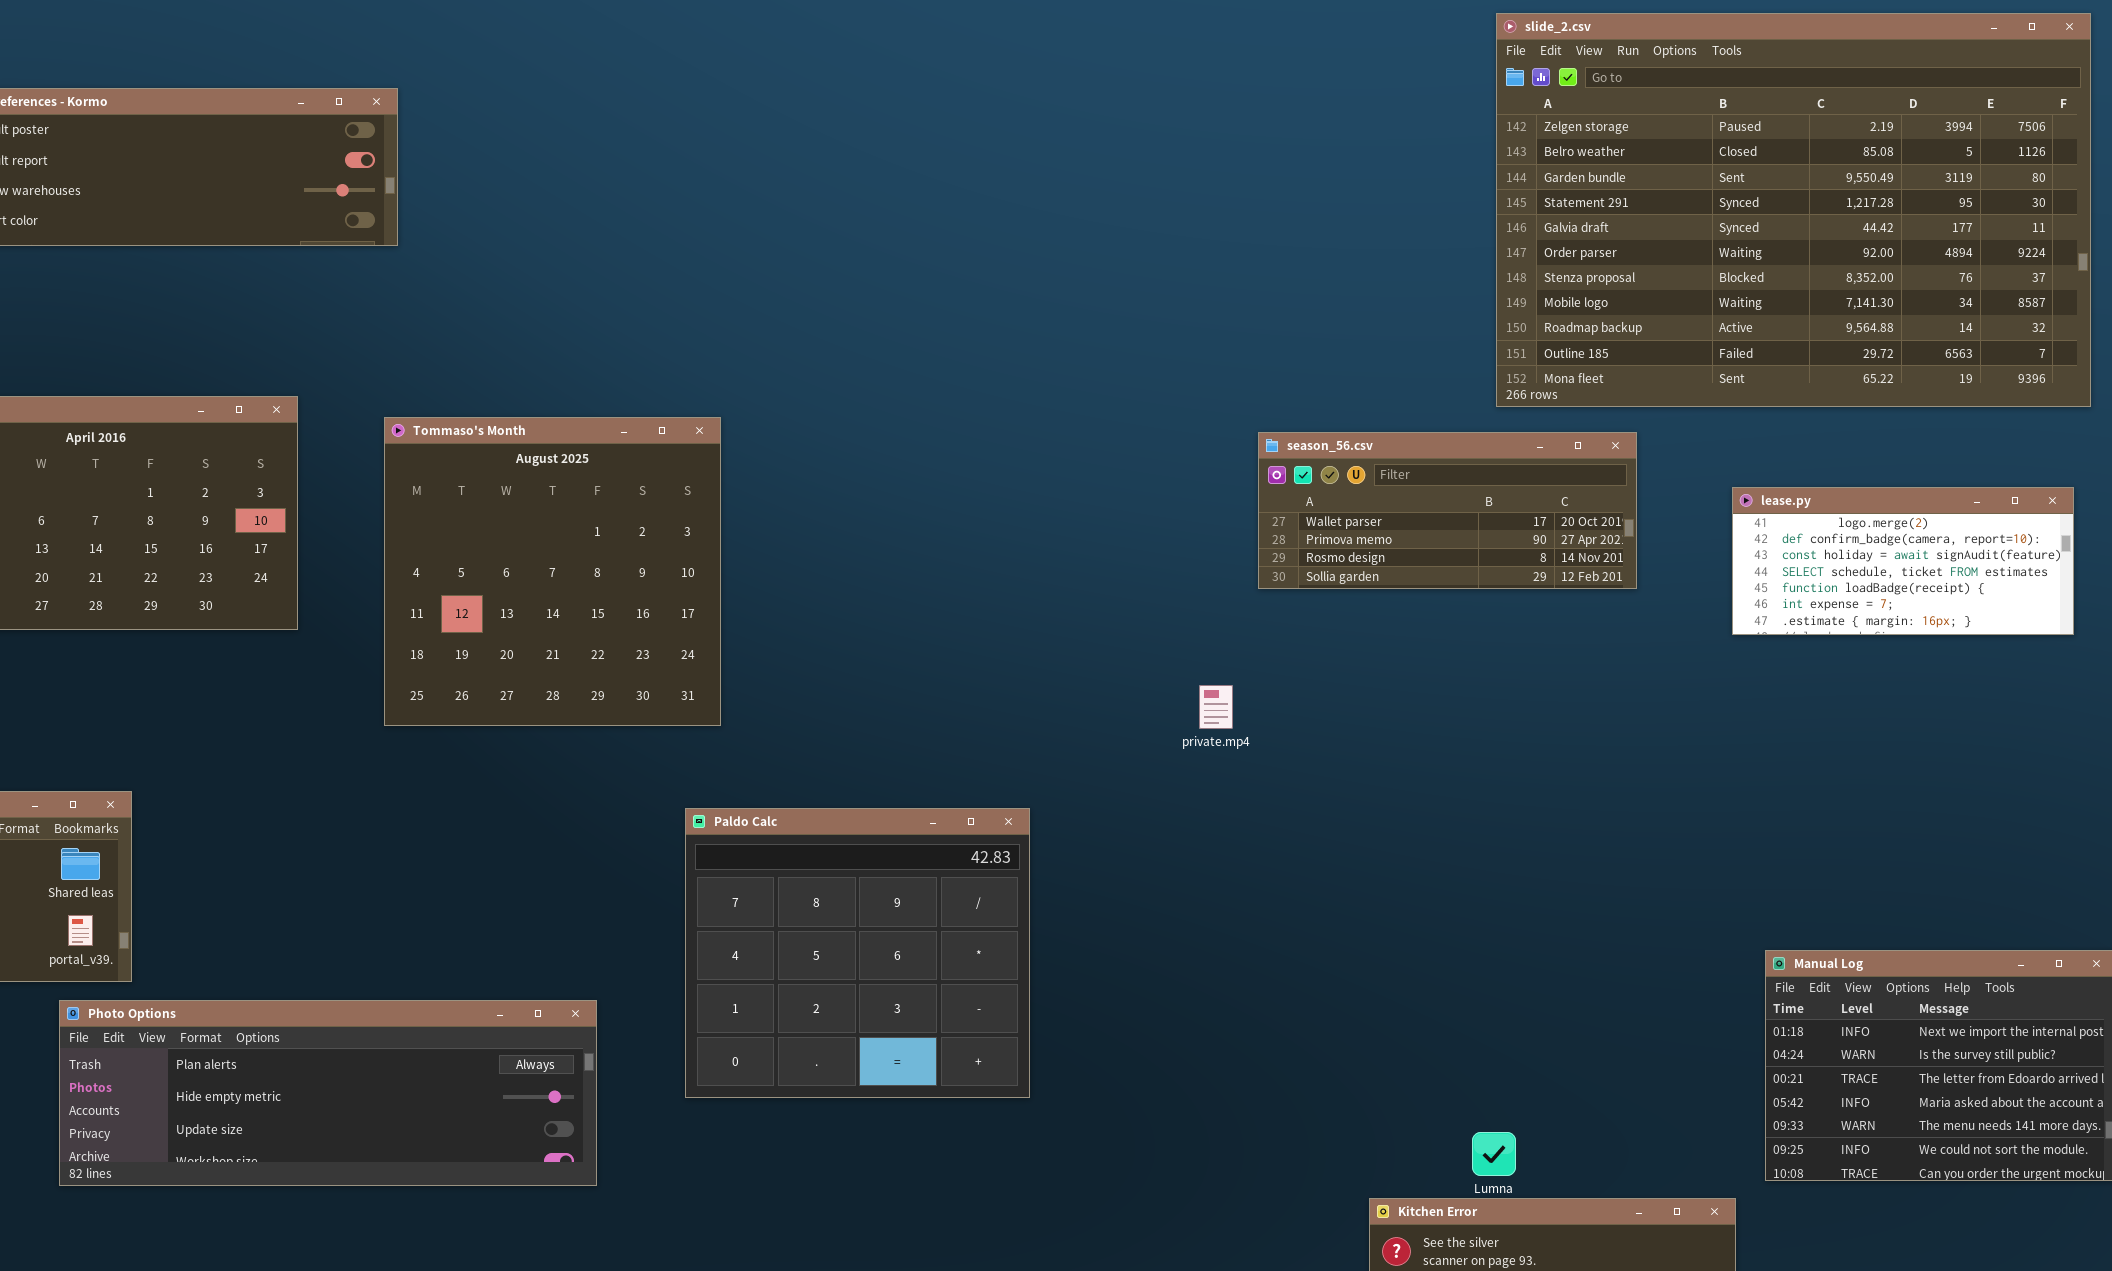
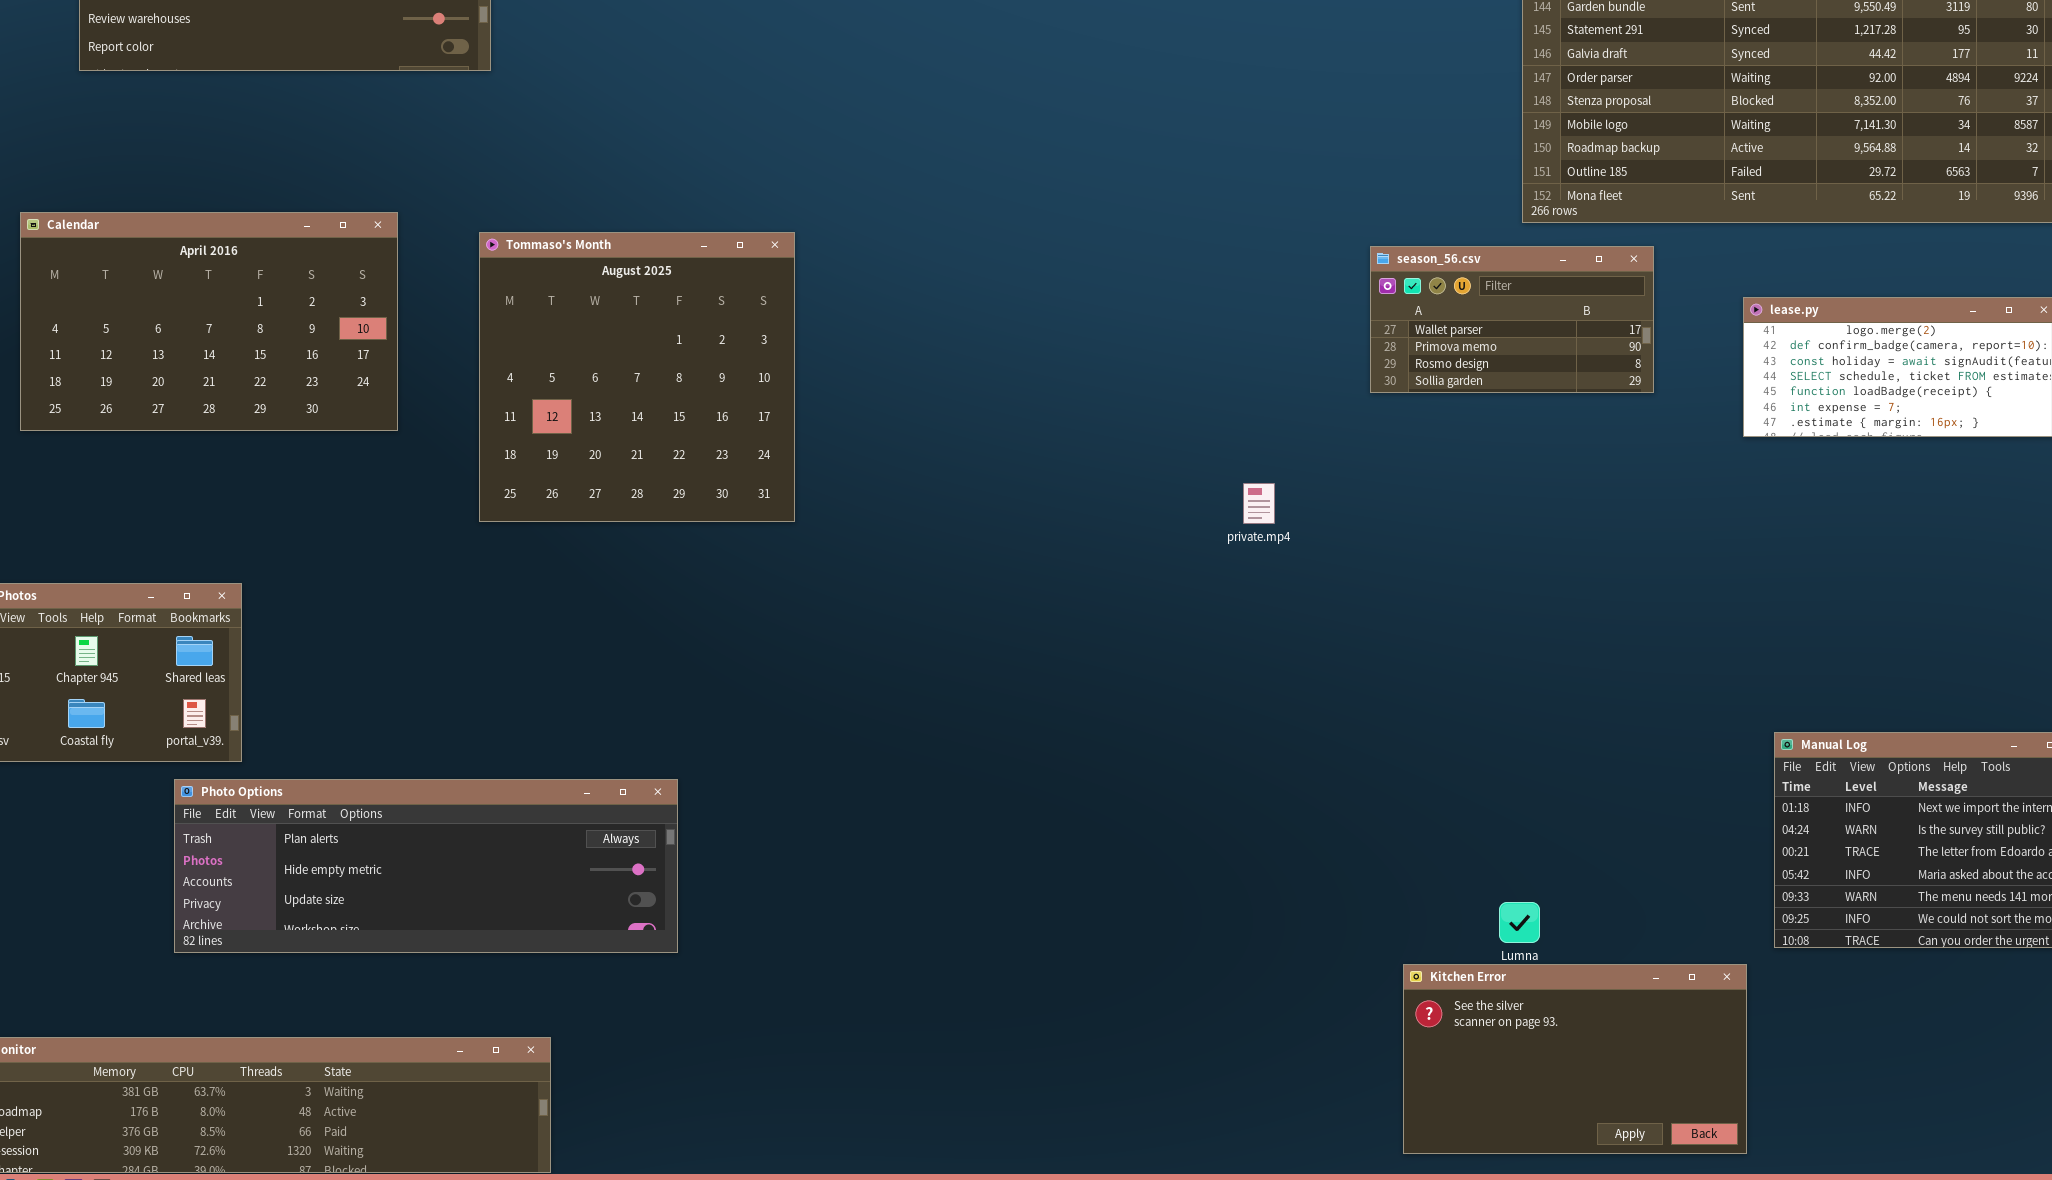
season_56.csv: [1258,432,1637,589] -> [1370,246,1654,393], resized
Paldo Calc: [685,808,1030,1098] -> none, closed

